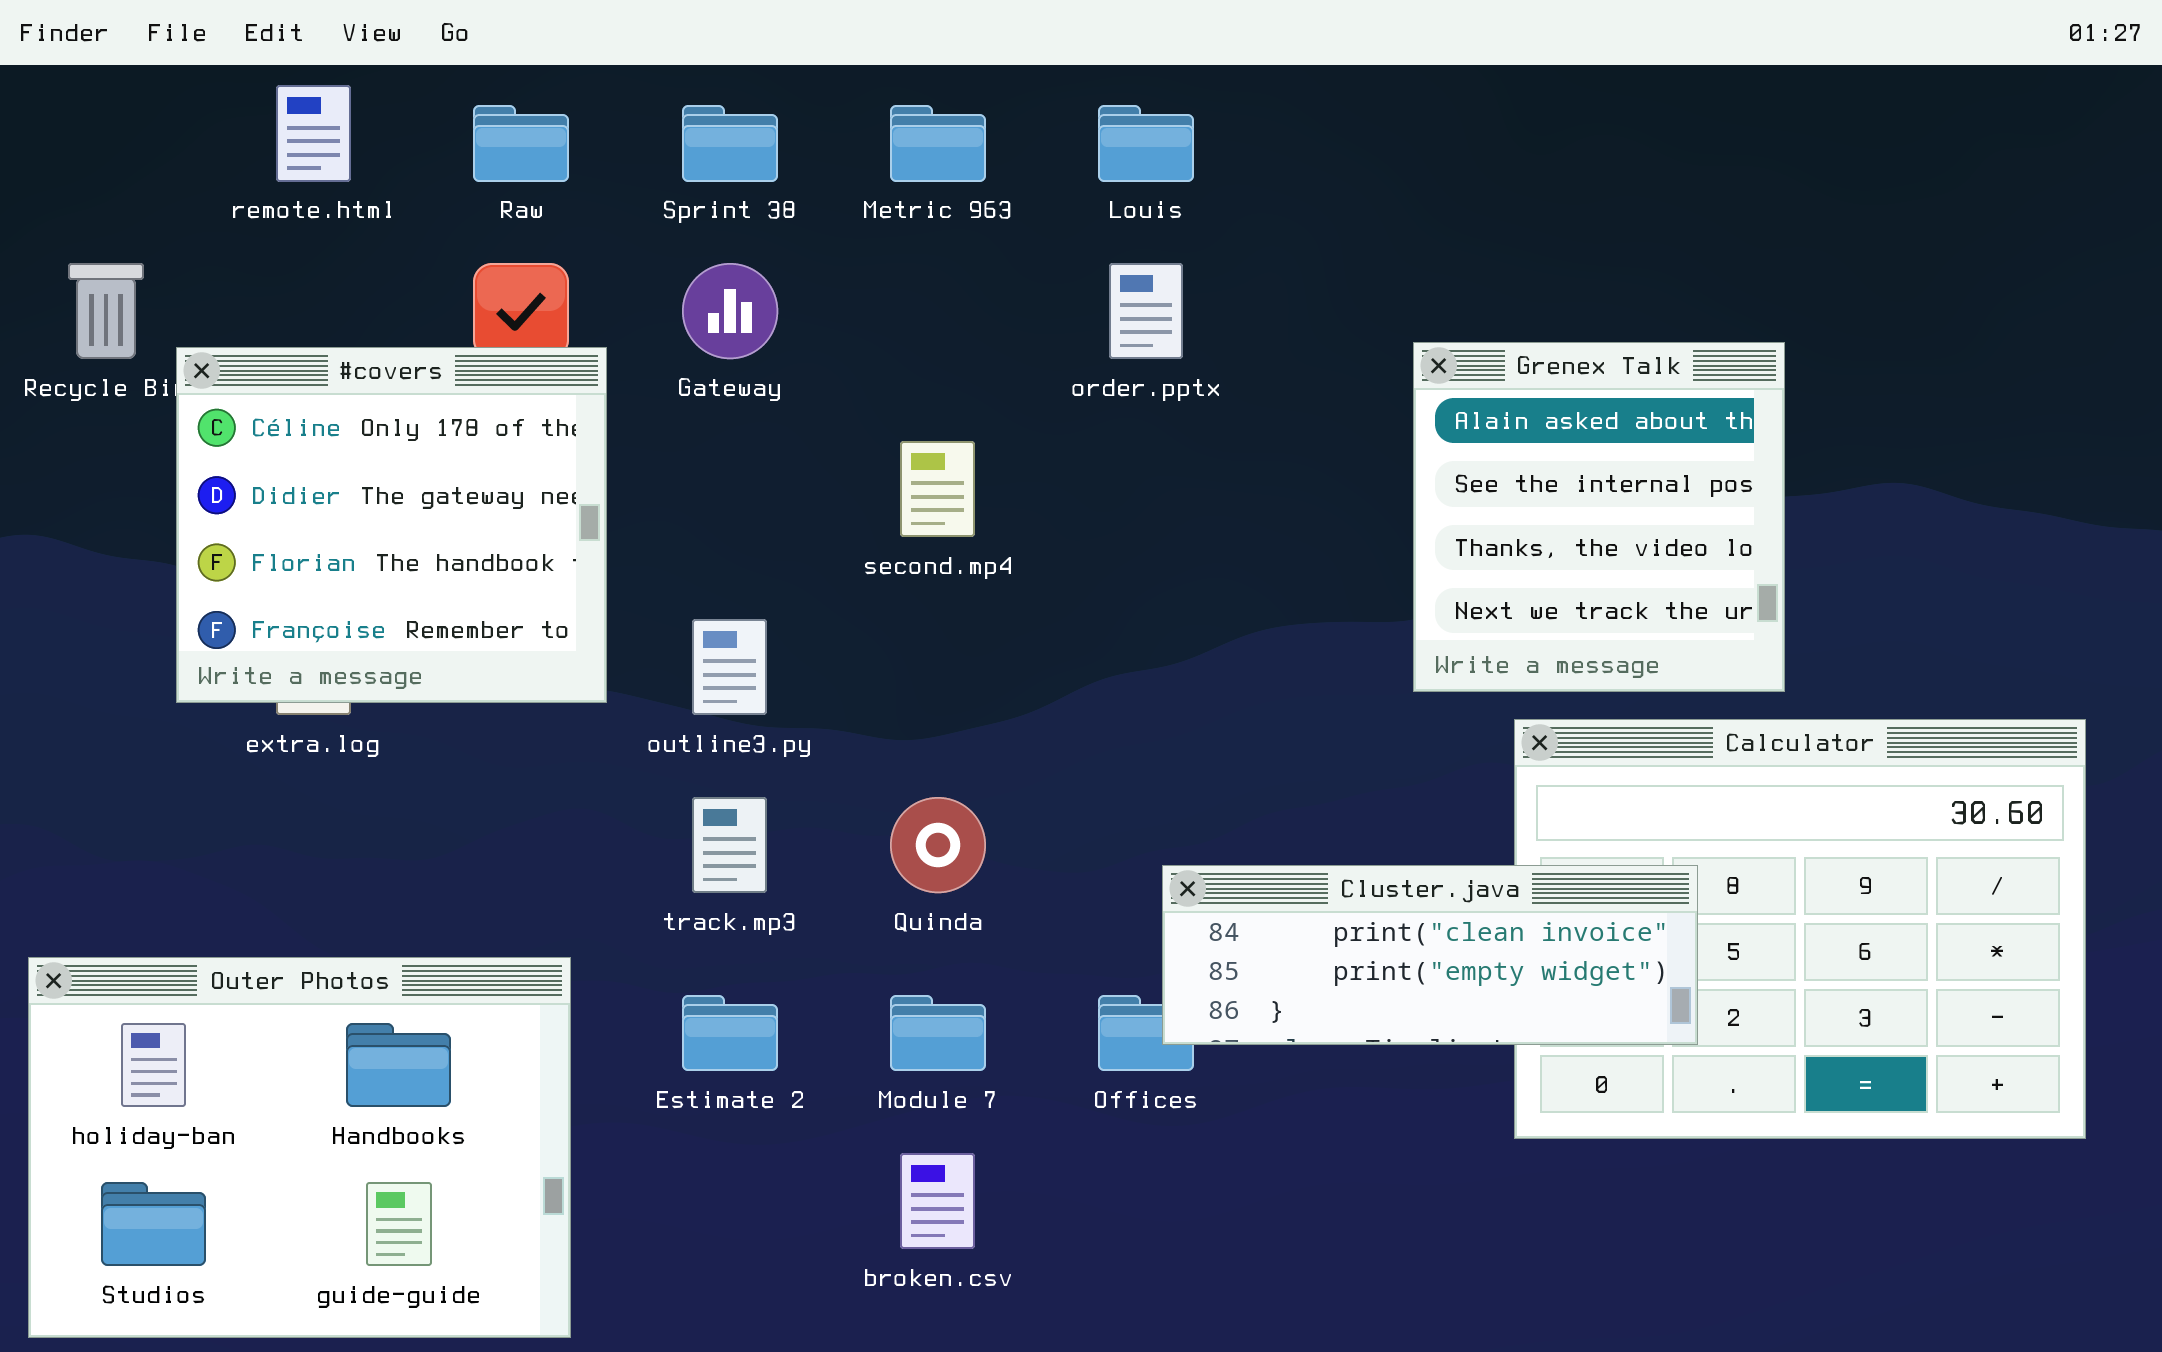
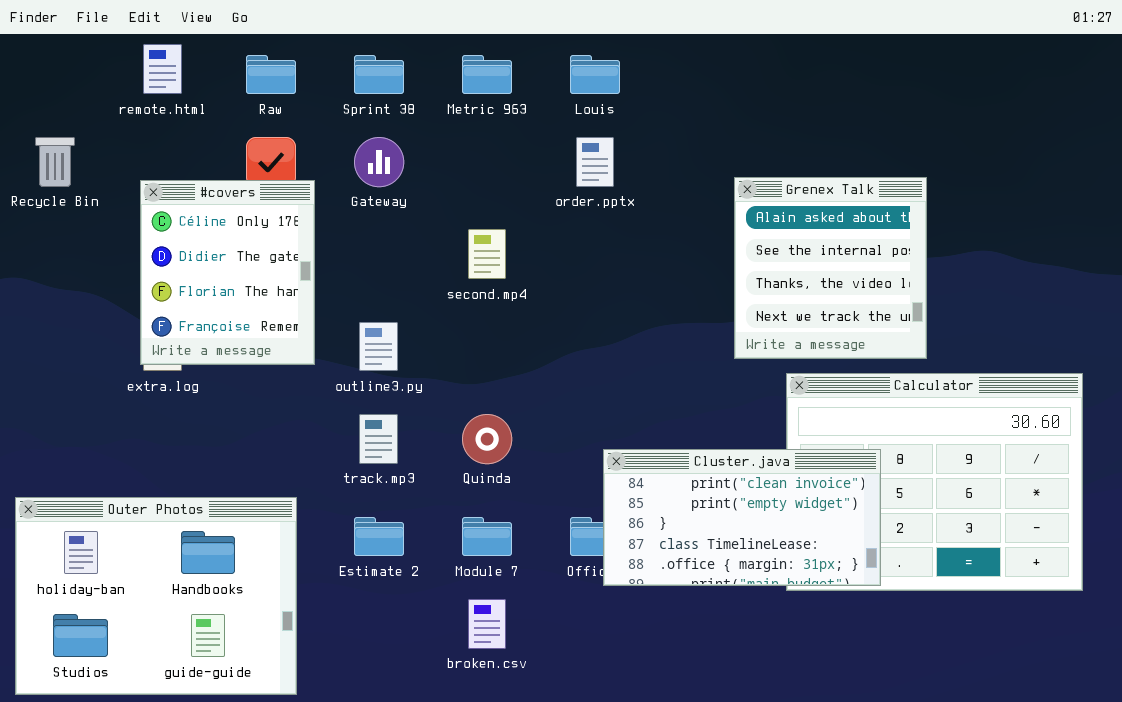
#covers: [176,347,607,703] -> [140,180,315,365], resized
Cluster.java: [1162,865,1698,1045] -> [603,449,881,586], resized

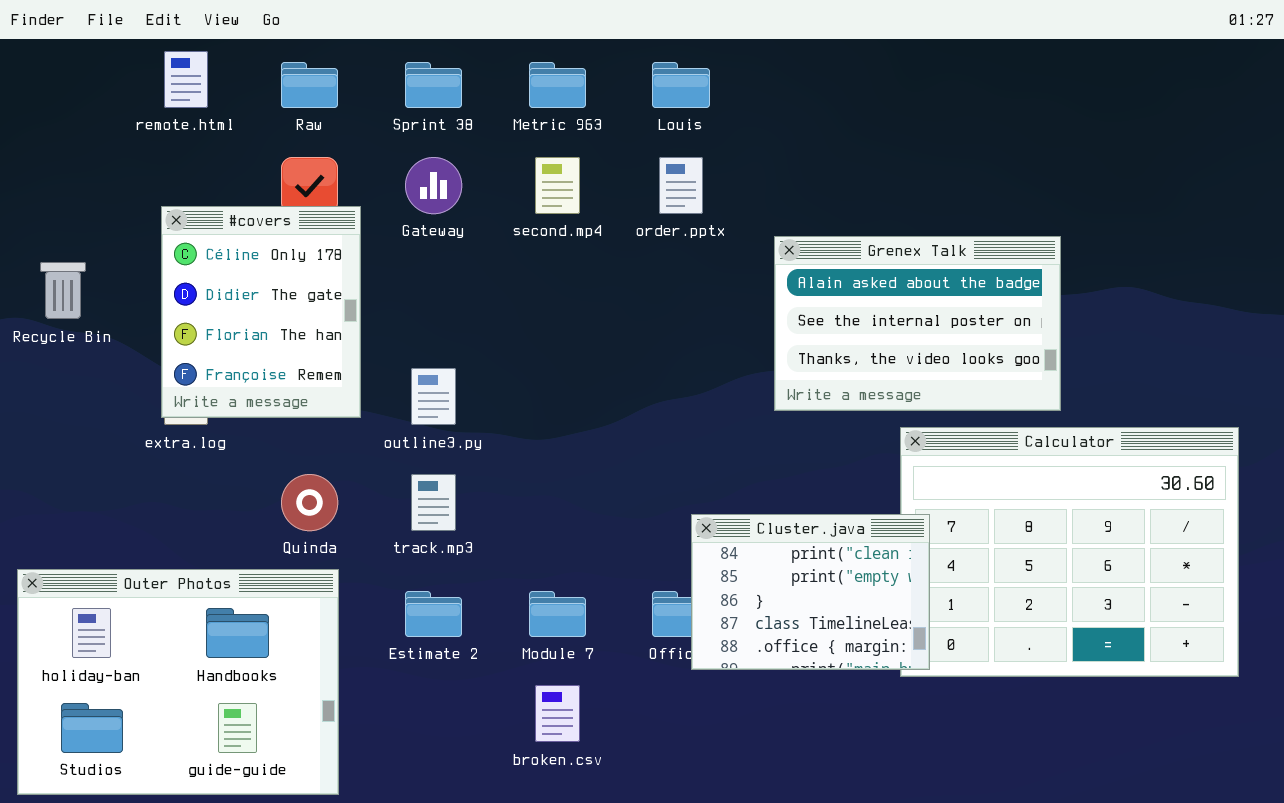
Recycle Bin: [35,137,75,187] -> [40,262,86,319], moved
Grenex Talk: [734,177,927,359] -> [774,236,1061,411], resized
second.mp4: [468,229,506,279] -> [535,157,580,214], moved
Quinda: [462,414,512,464] -> [281,474,338,531], moved
Cluster.java: [603,449,881,586] -> [691,514,930,670], resized

